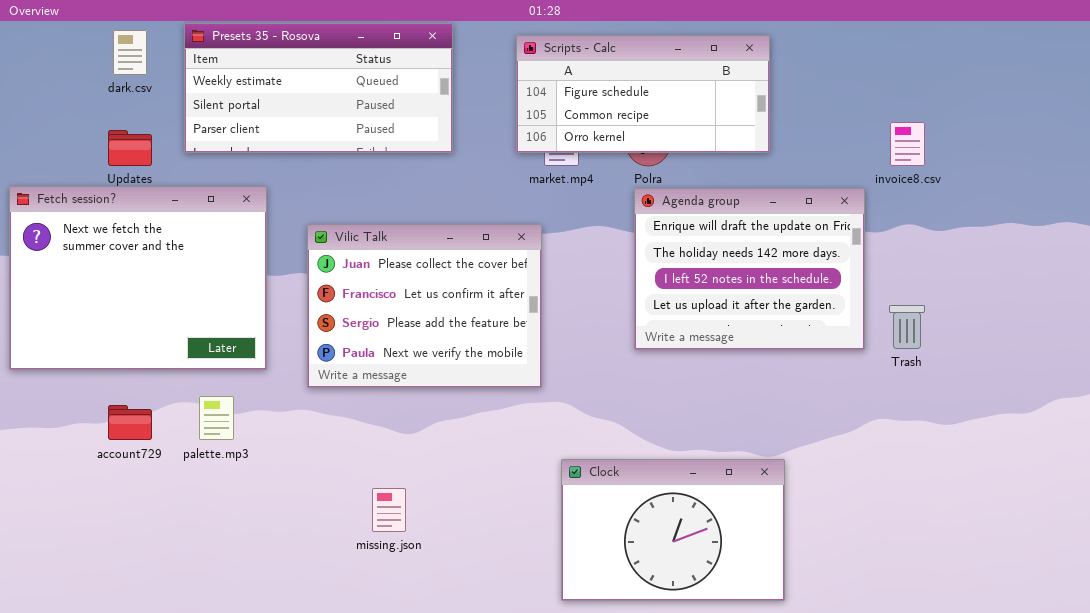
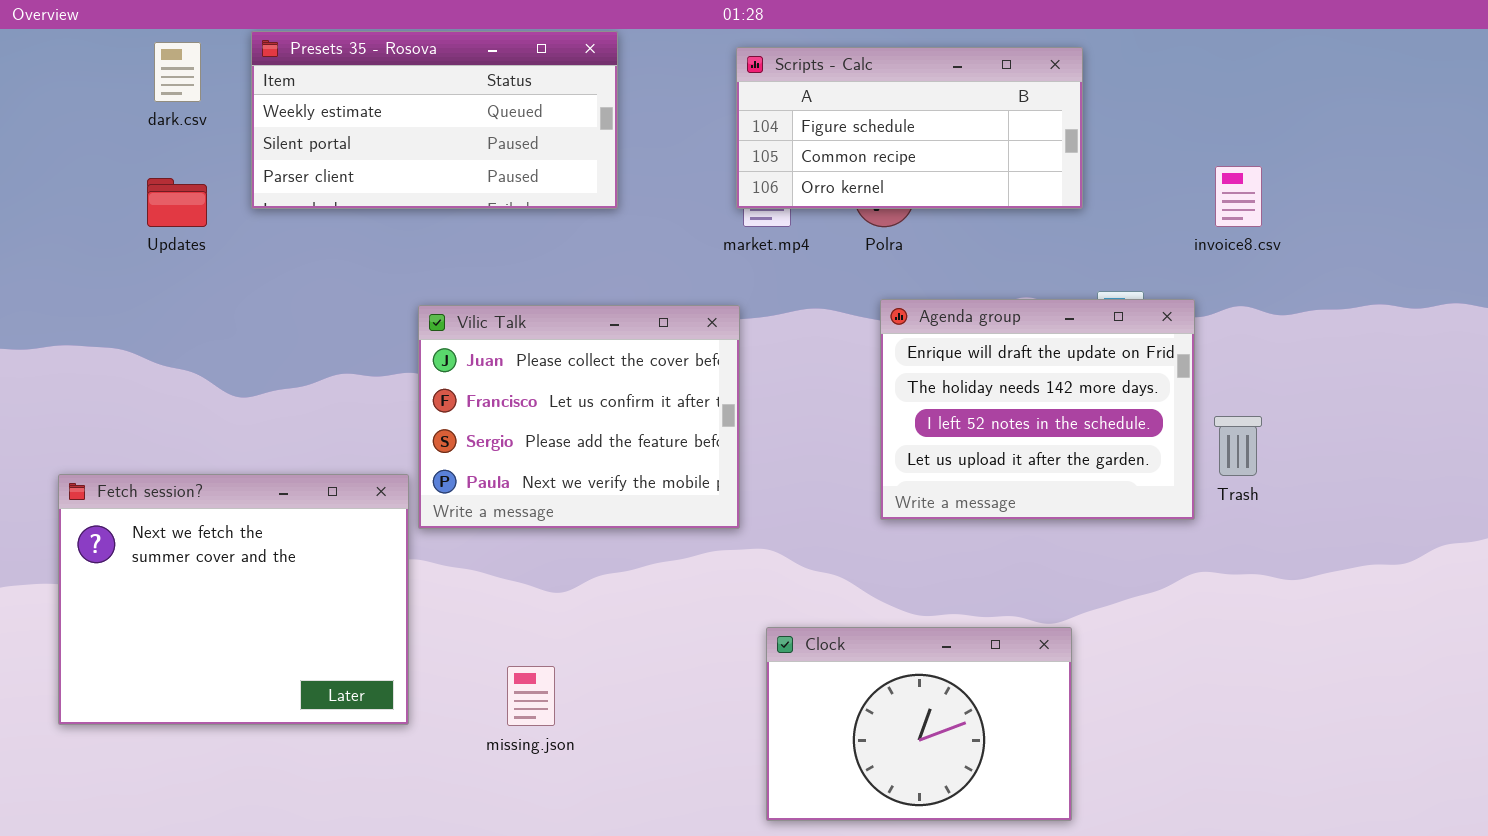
Scripts - Calc: [516,35,770,153] -> [736,47,1083,209], moved
Fetch session?: [9,186,267,370] -> [58,474,409,725], moved
Agenda group: [634,188,865,350] -> [880,299,1195,520], moved

